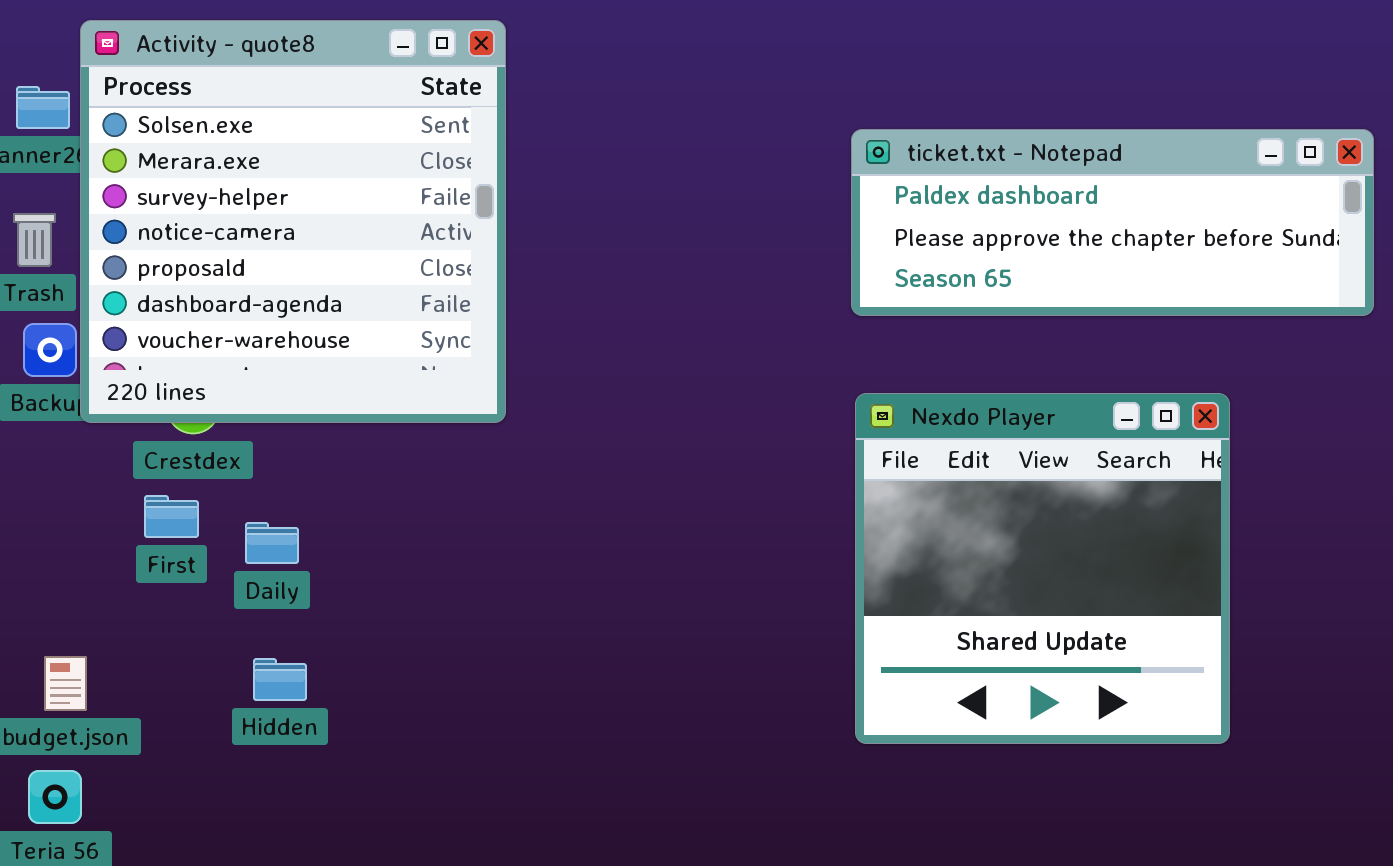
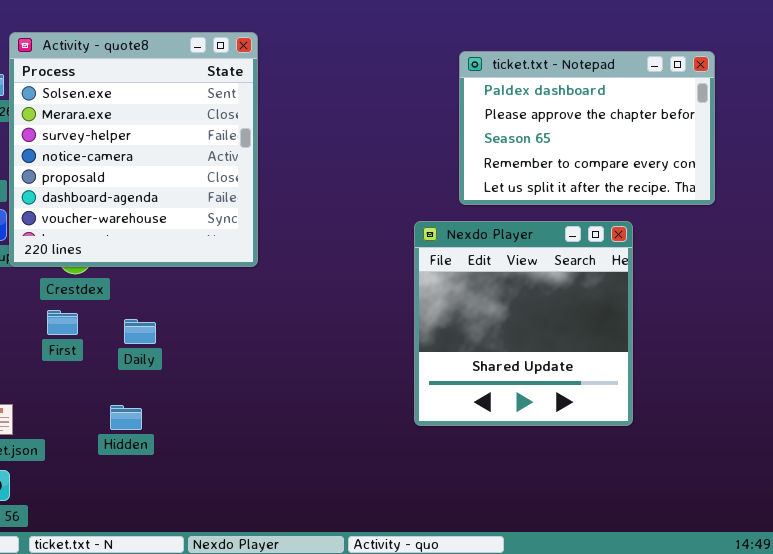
ticket.txt - Notepad: [851,129,1374,316] -> [459,51,715,205], resized
Nexdo Player: [855,393,1230,744] -> [414,221,633,426], moved
Daily: [245,522,299,564] -> [124,319,156,344], moved

